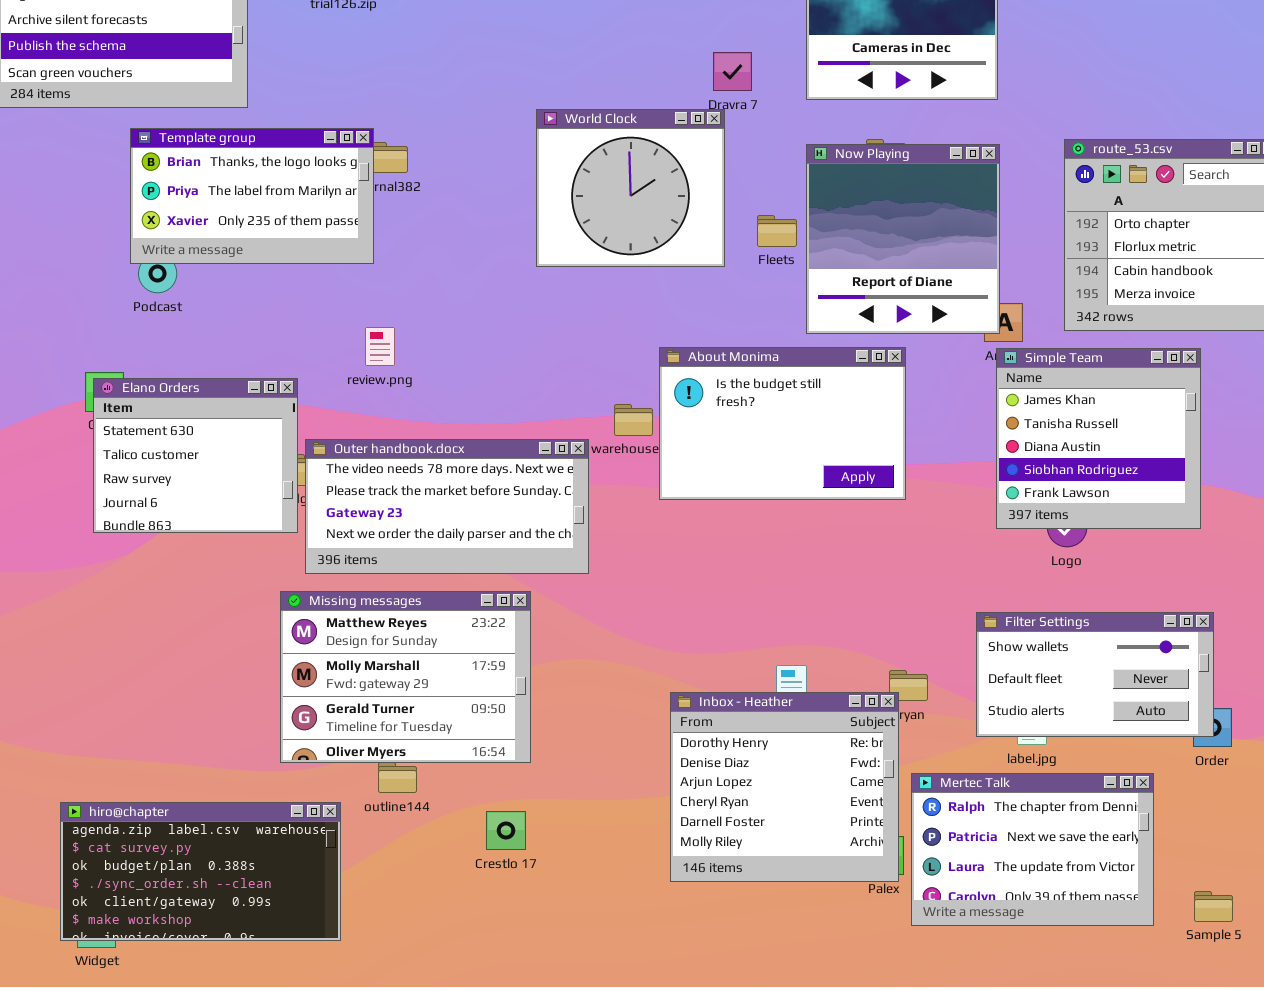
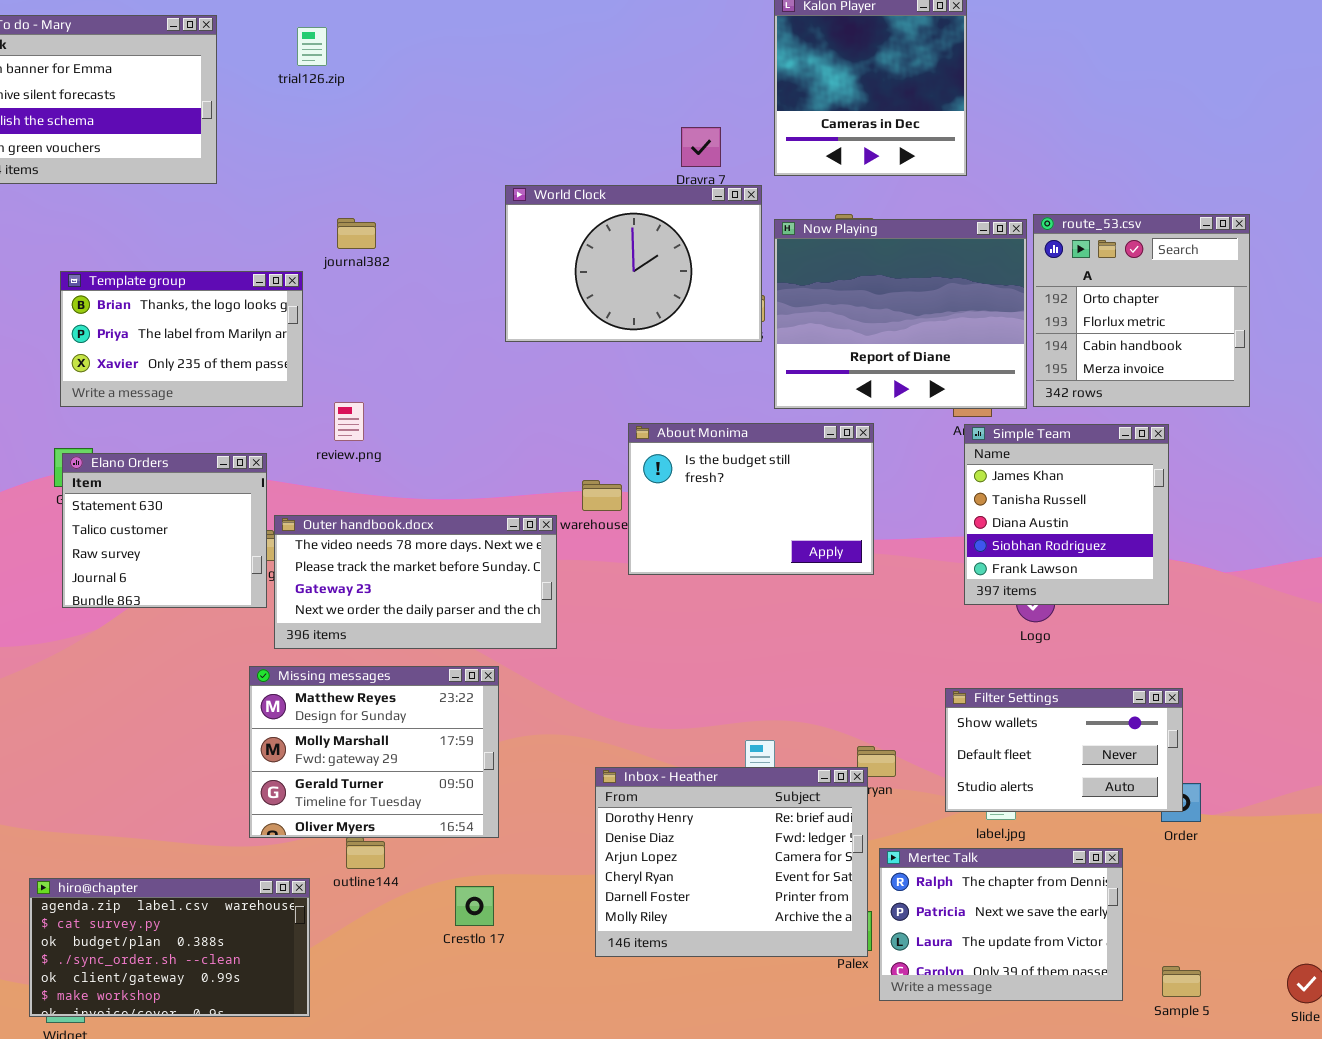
World Clock: [536,109,725,267] -> [505,185,762,342], resized
Template group: [130,128,374,264] -> [60,271,303,407], moved
Now Playing: [806,144,1000,334] -> [774,219,1027,409], resized
Inbox - Heather: [670,692,899,882] -> [595,767,868,957], resized

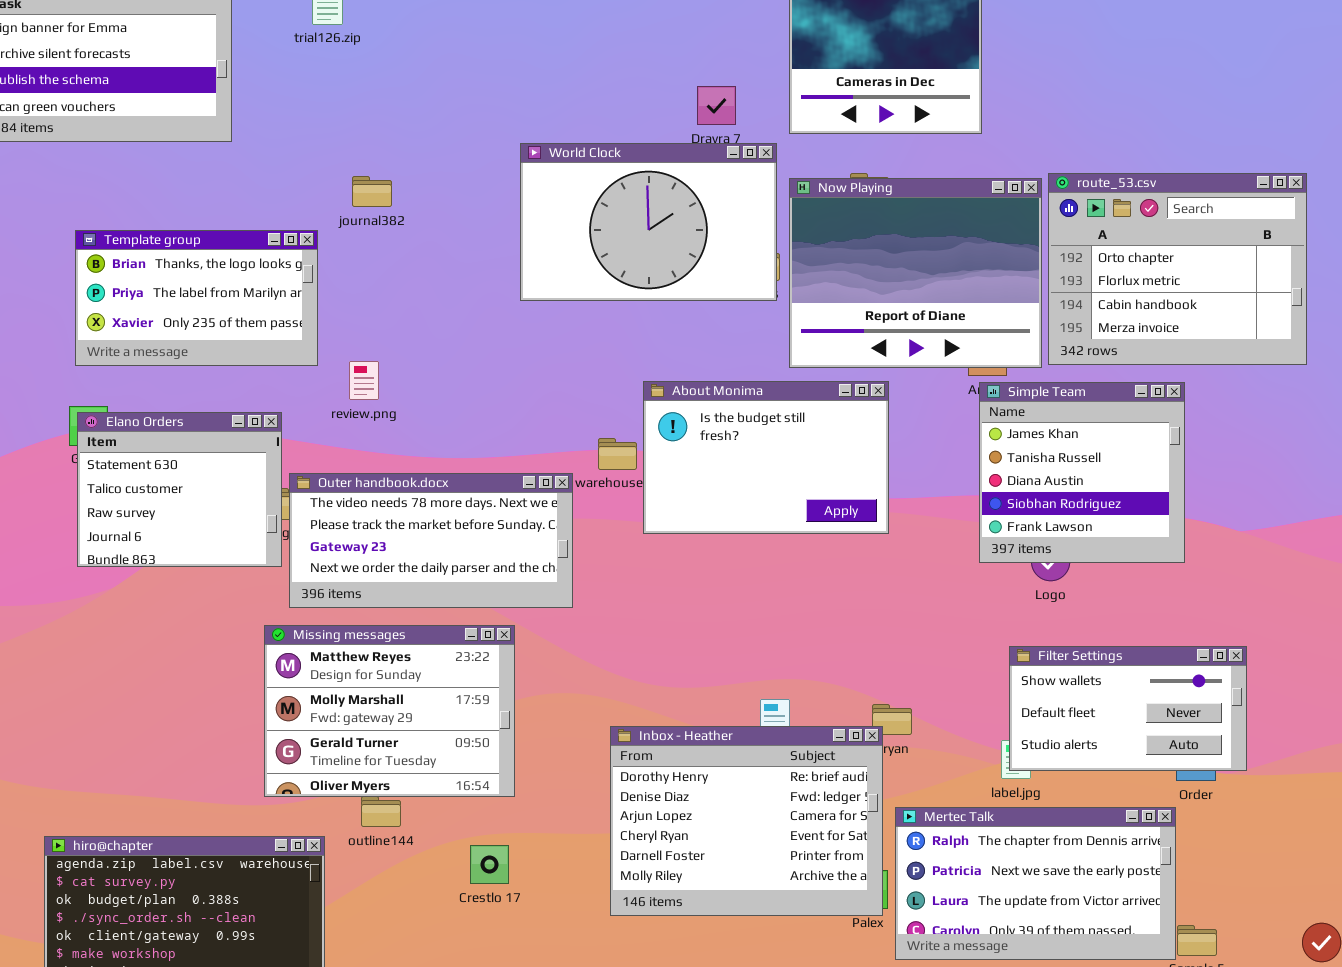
route_53.csv: [1033,214,1250,407] -> [1048,173,1307,365], resized
Filter Settings: [945,688,1183,812] -> [1009,646,1247,771], moved
Mertec Talk: [879,848,1123,1001] -> [895,807,1176,960], resized

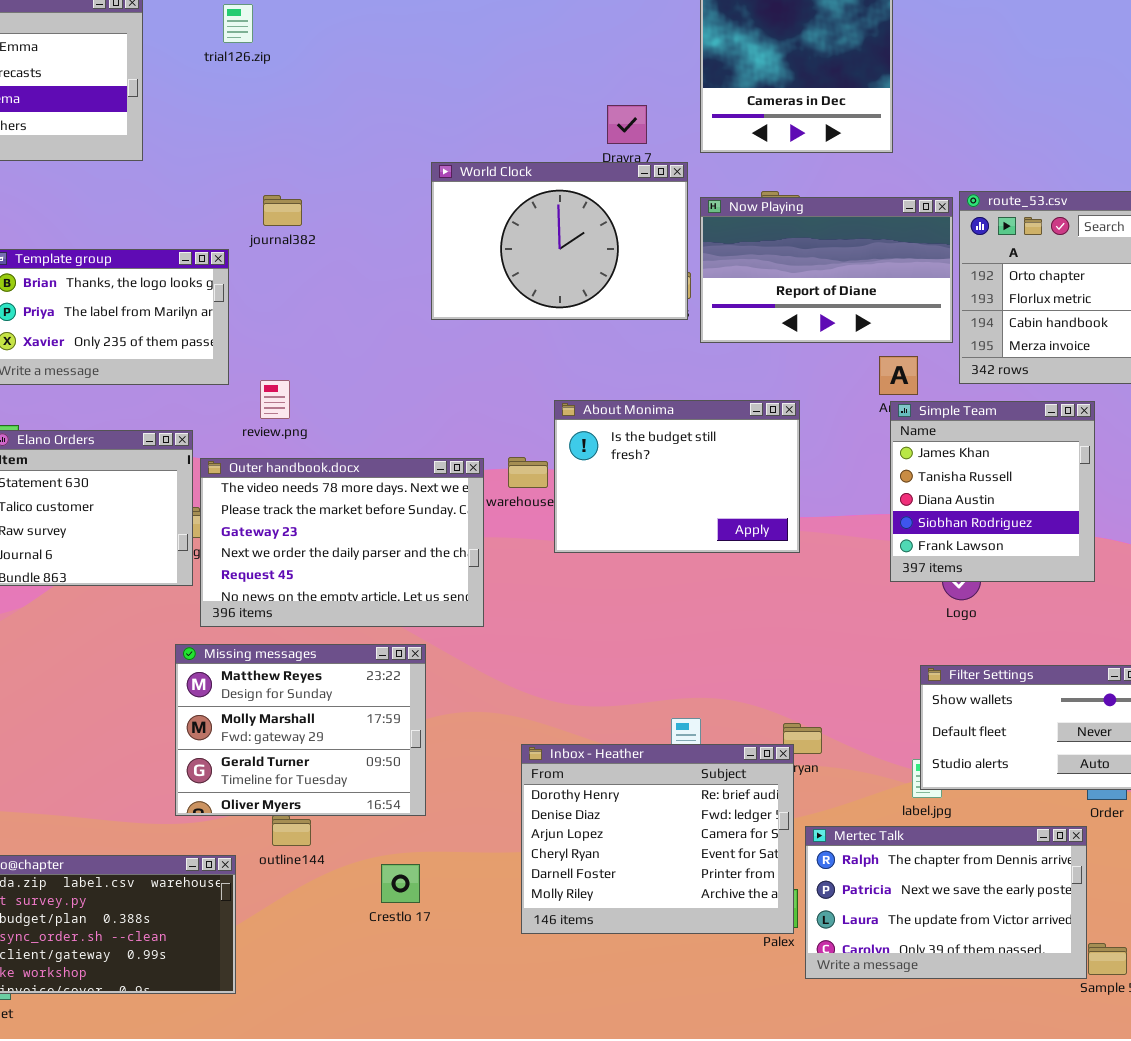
Now Playing: [789,178,1042,368] -> [700,197,953,343], resized
Outer handbook.docx: [289,473,573,608] -> [200,458,484,627], resized

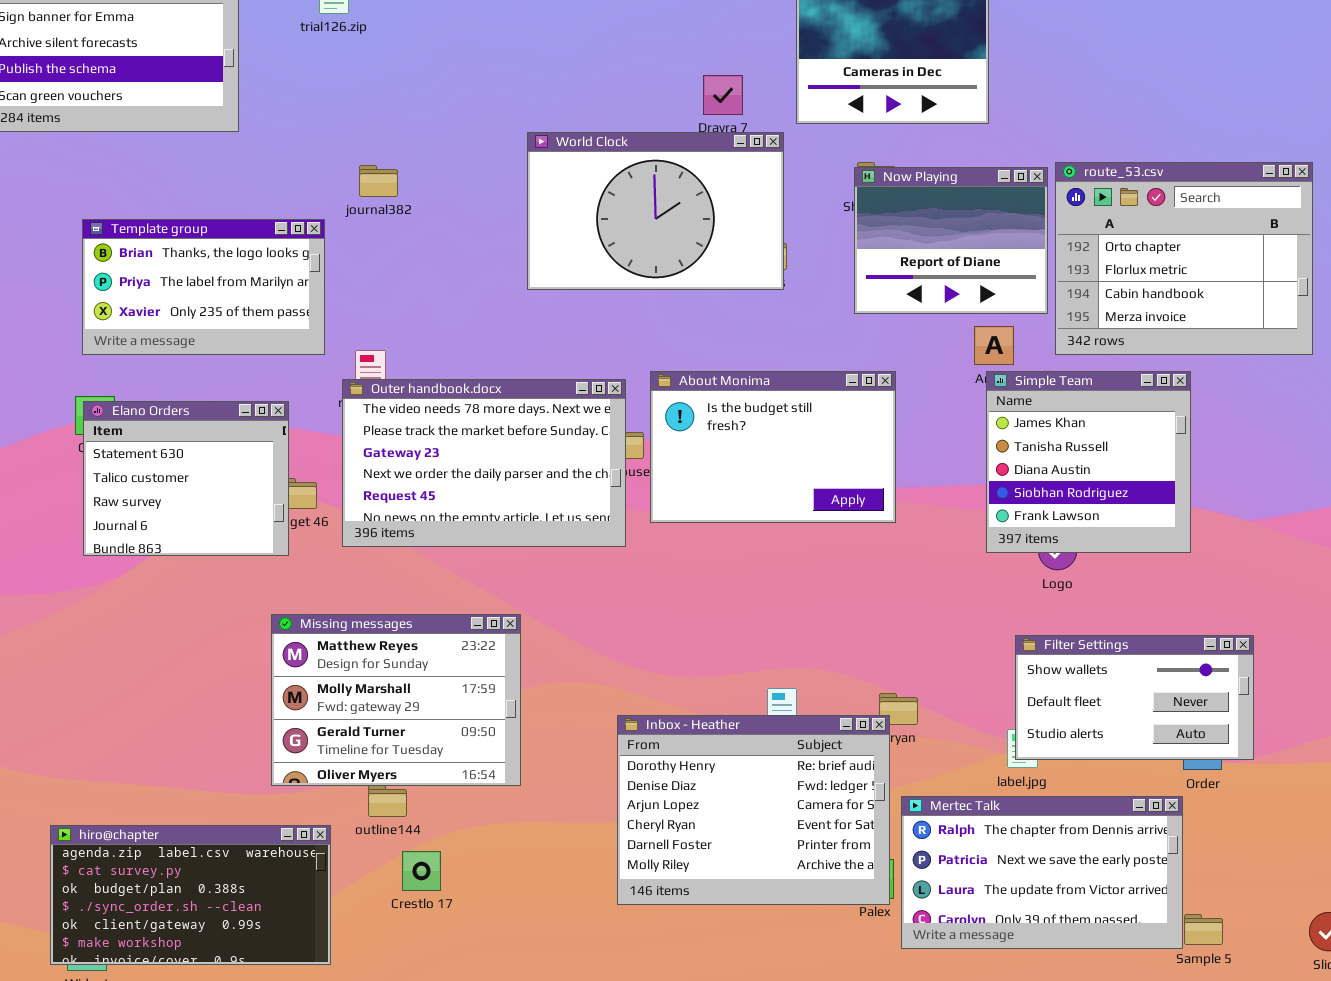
Now Playing: [700,197,953,343] -> [854,167,1048,314], resized
Outer handbook.docx: [200,458,484,627] -> [342,379,626,547], moved
Crestlo 17: [381,864,420,903] -> [402,851,441,891], moved

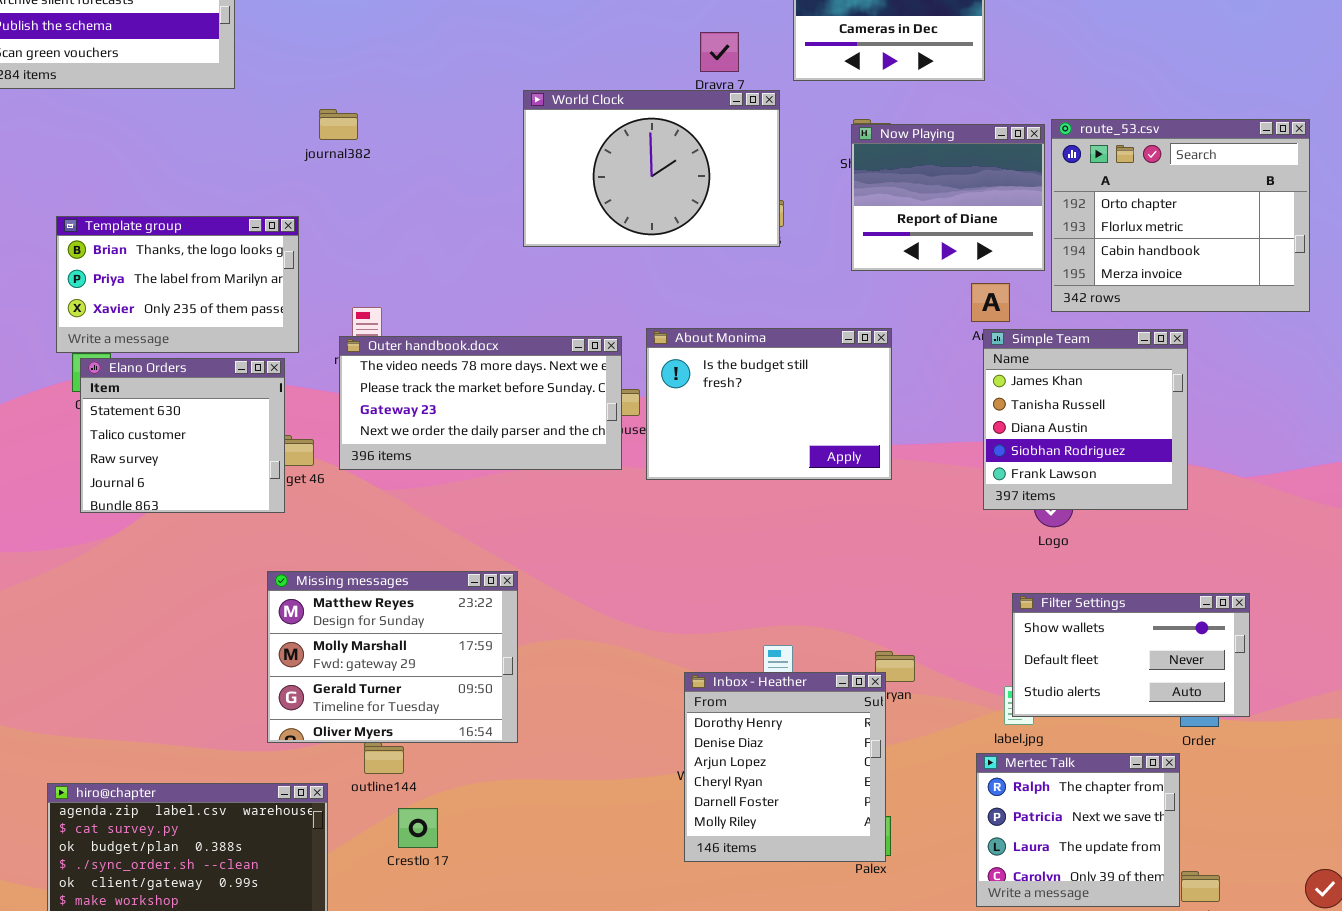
journal382: [359,165,398,197] -> [319,109,358,140], moved
Template group: [82,219,325,355] -> [56,216,299,353], moved
Outer handbook.docx: [342,379,626,547] -> [339,336,622,470], resized
Inbox - Heather: [617,715,890,905] -> [684,672,886,862], resized
Mertec Talk: [901,796,1183,949] -> [976,753,1180,907], resized

